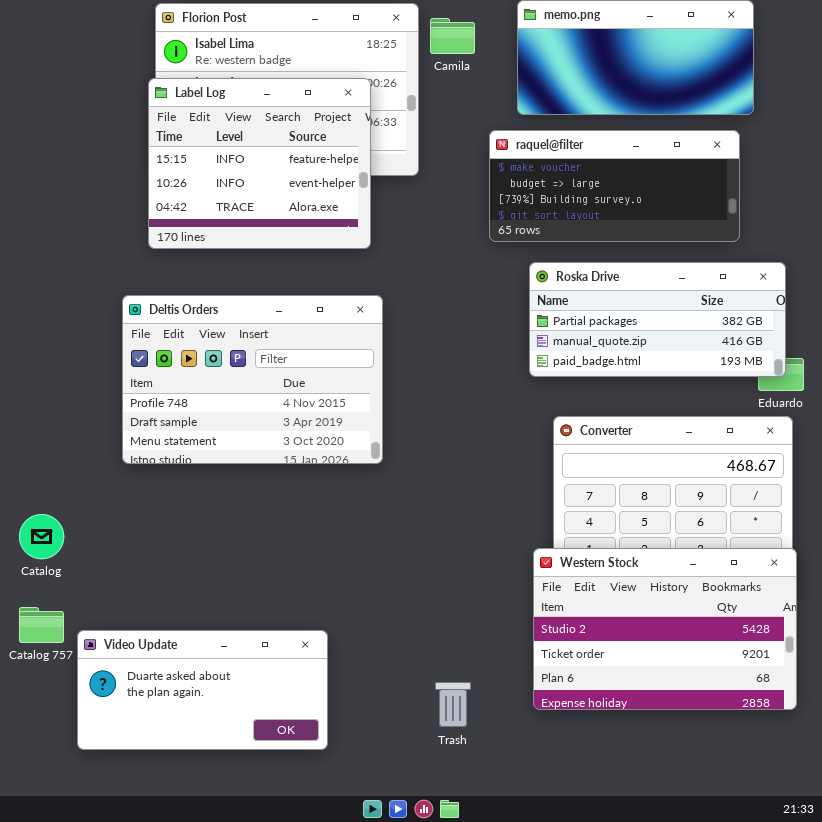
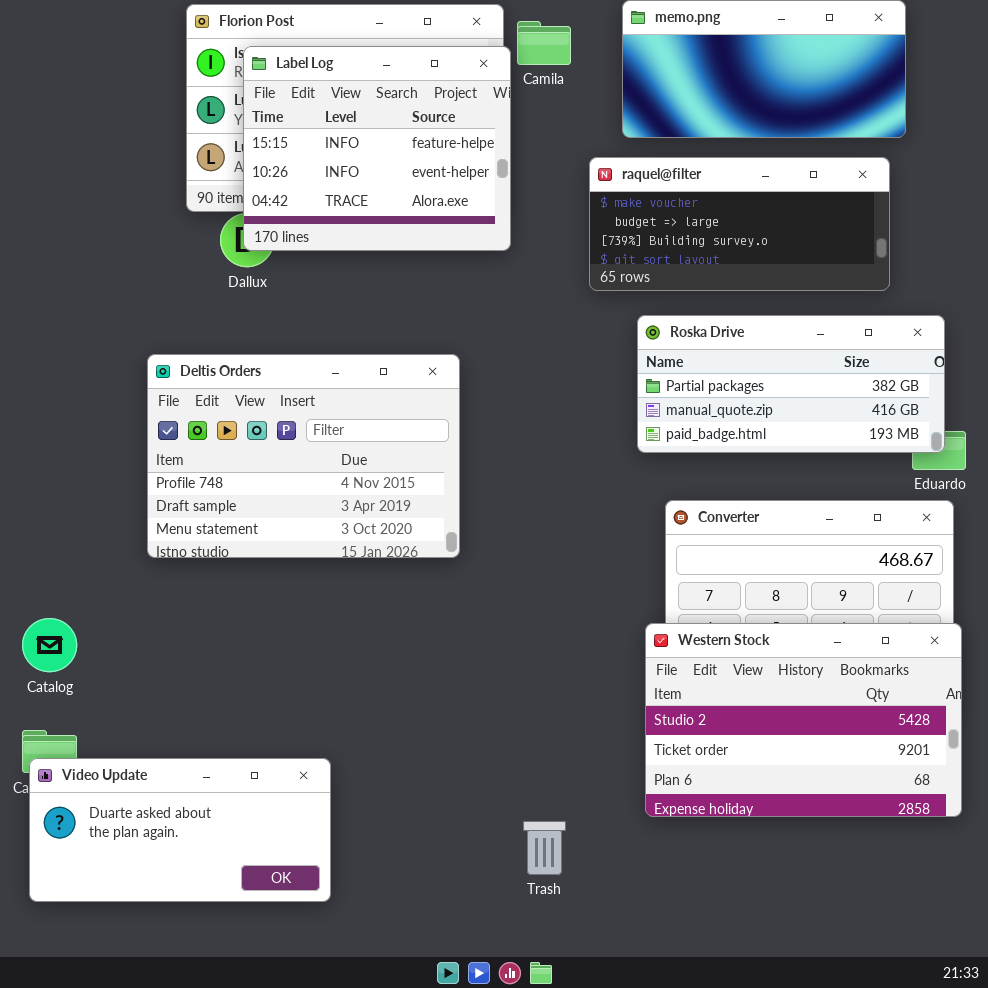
Label Log: [148,78,371,249] -> [243,46,511,251], moved
Western Stock: [533,548,797,710] -> [645,623,962,817], moved
Video Update: [77,630,328,750] -> [29,758,331,902], moved

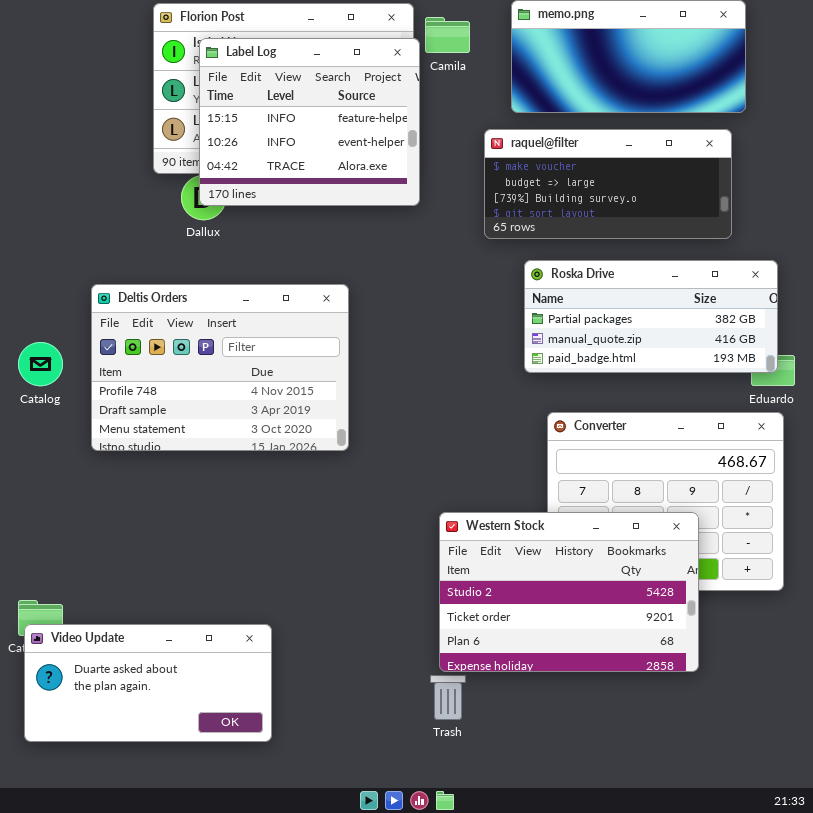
Deltis Orders: [147,354,460,558] -> [91,284,349,451], moved
Catalog: [22,618,77,672] -> [18,342,63,386], moved
Western Stock: [645,623,962,817] -> [439,512,699,672], moved

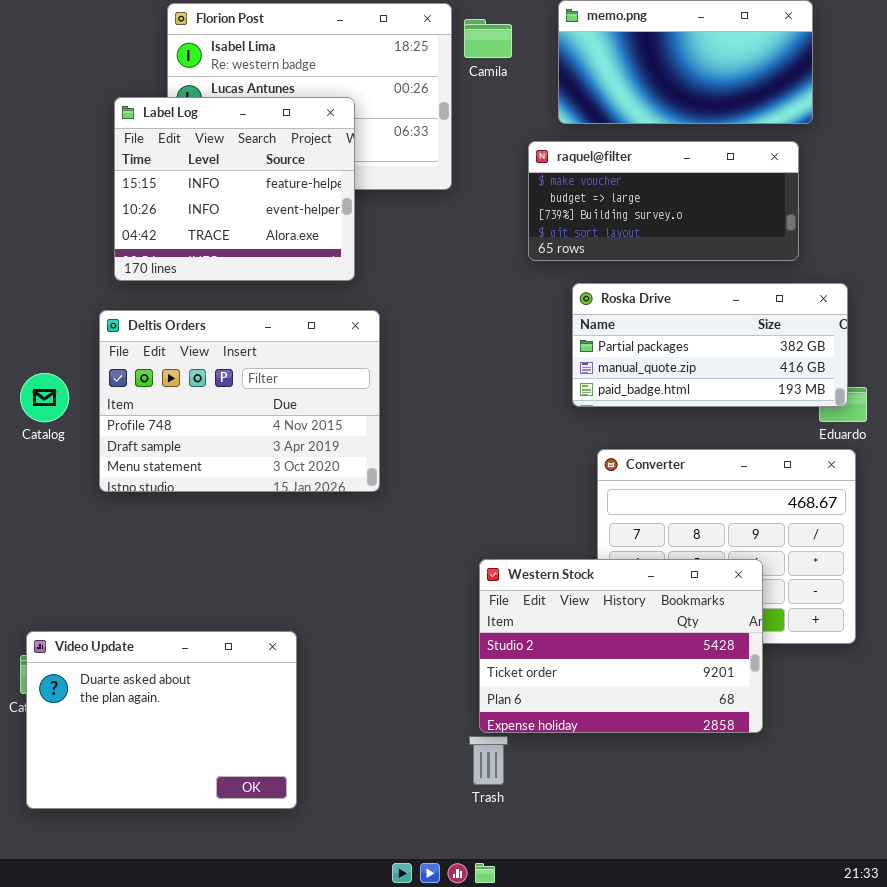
Label Log: [199,38,420,206] -> [114,97,355,281], moved
Video Update: [24,624,272,742] -> [26,631,297,809], resized

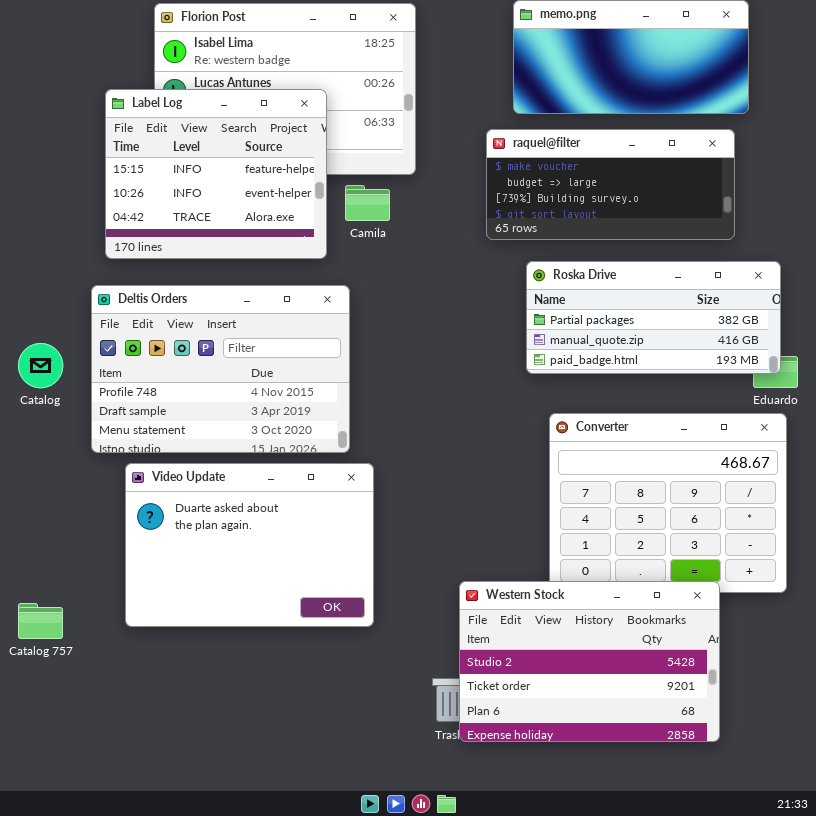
Camila: [464,19,512,58] -> [345,185,390,221], moved
Western Stock: [479,559,763,733] -> [459,581,720,742], moved
Video Update: [26,631,297,809] -> [125,463,374,627], moved

